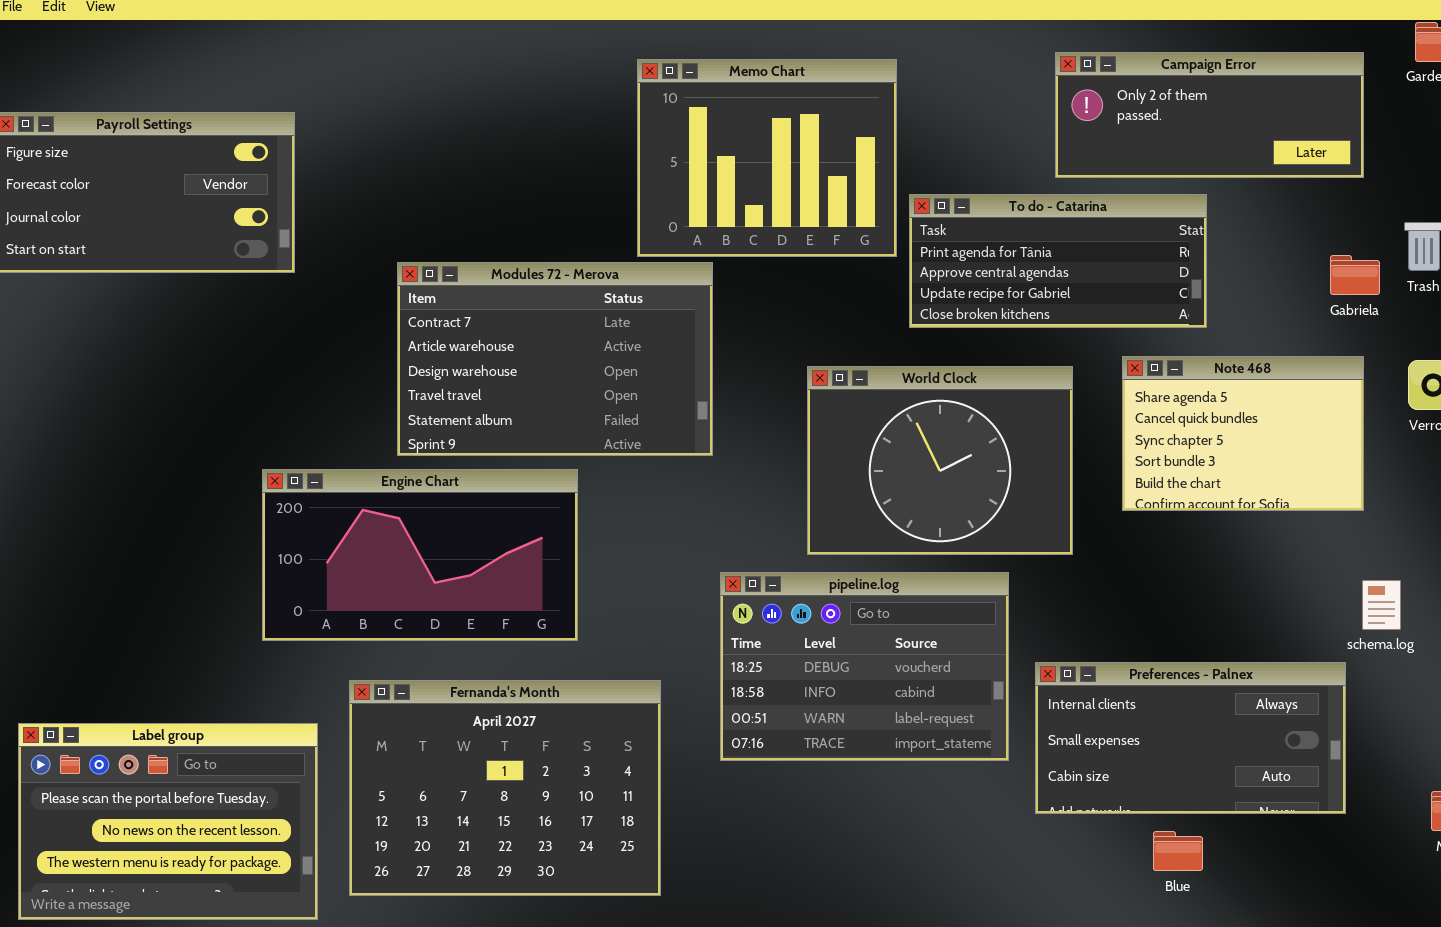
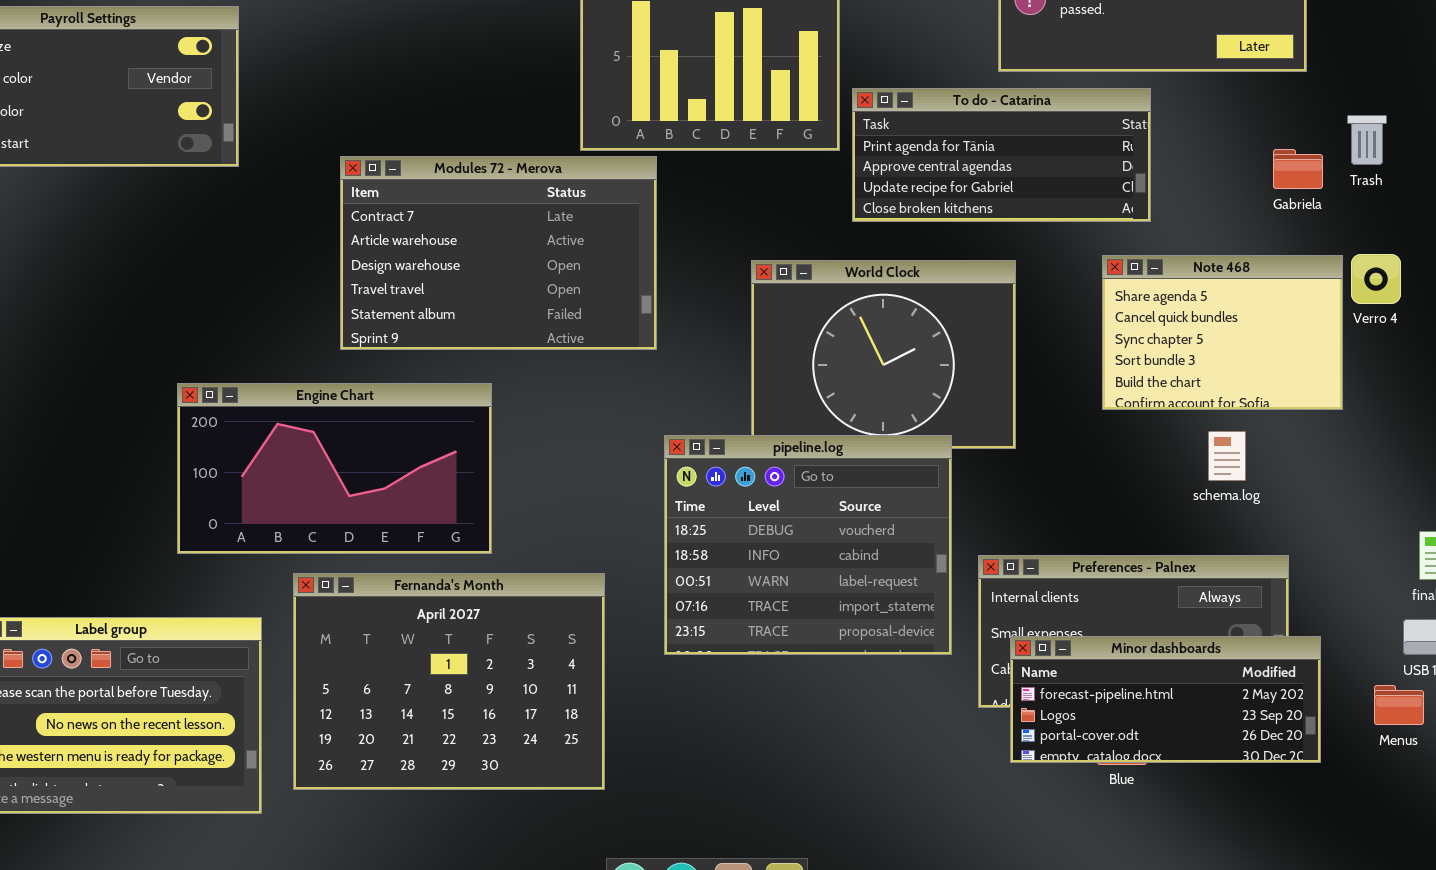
Note 468: [1122,356,1364,511] -> [1102,255,1343,410], moved
Engine Chart: [262,469,578,641] -> [177,383,492,554], moved
pipeline.log: [720,572,1009,761] -> [664,435,952,655], resized
schema.log: [1362,580,1401,630] -> [1208,431,1246,481], moved
Minor dashboards: none -> [1010,636,1321,763], opened

